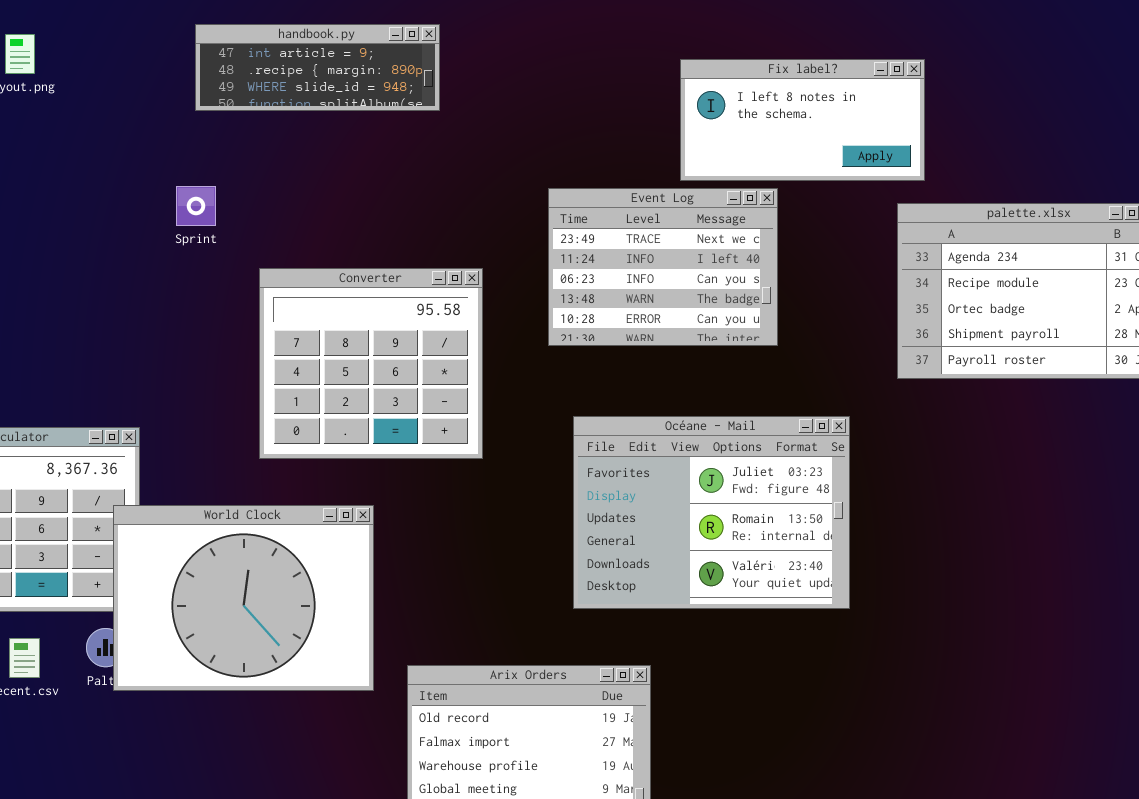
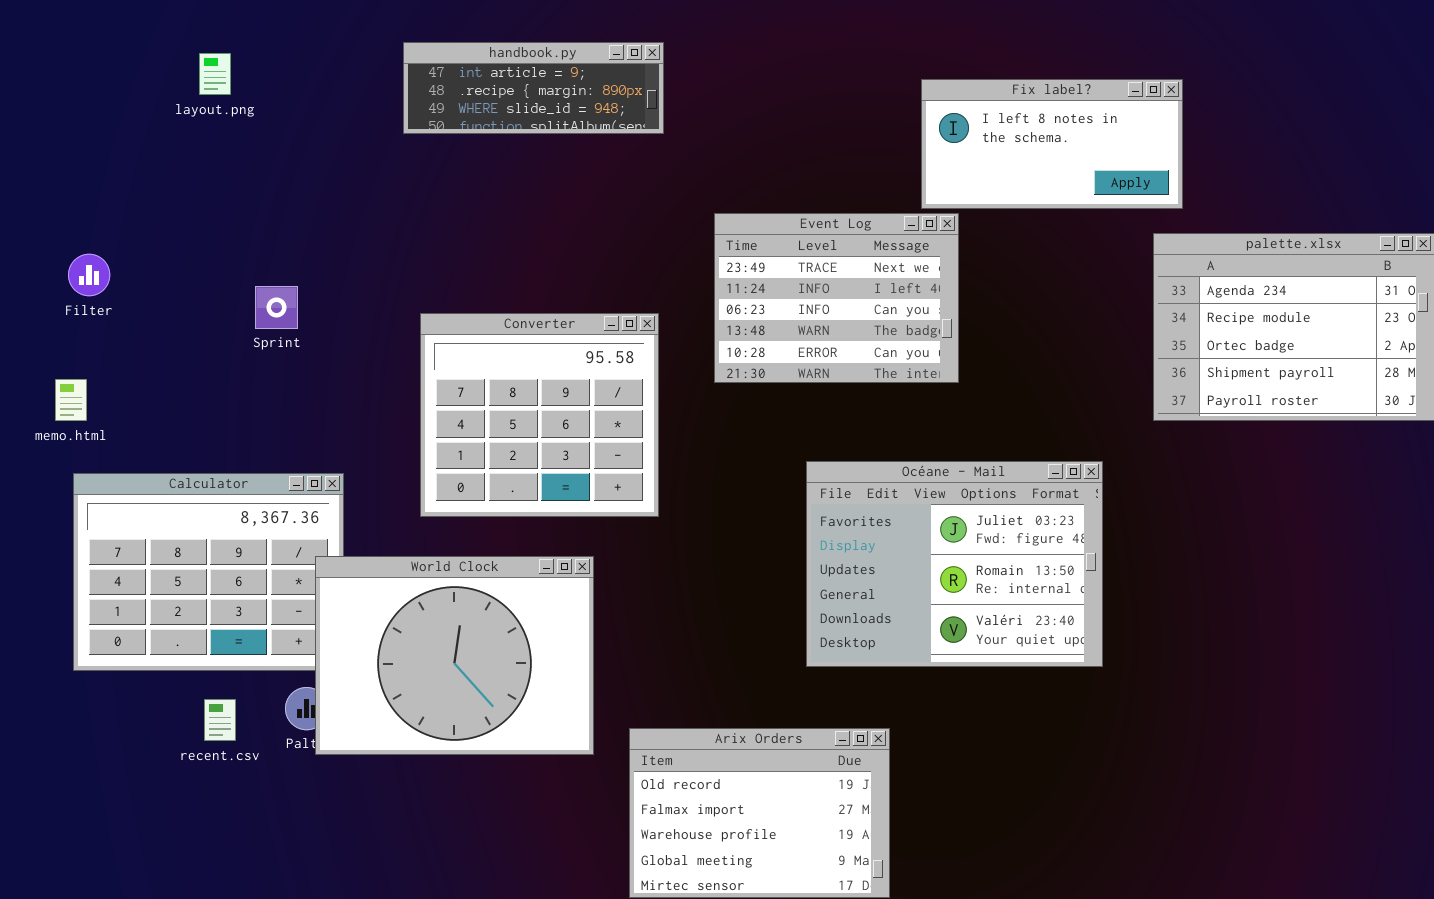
Sprint: [176,186,216,226] -> [255,286,298,329], moved
Event Log: [548,188,778,346] -> [714,213,959,383], moved
Converter: [259,268,483,459] -> [420,313,659,517], moved

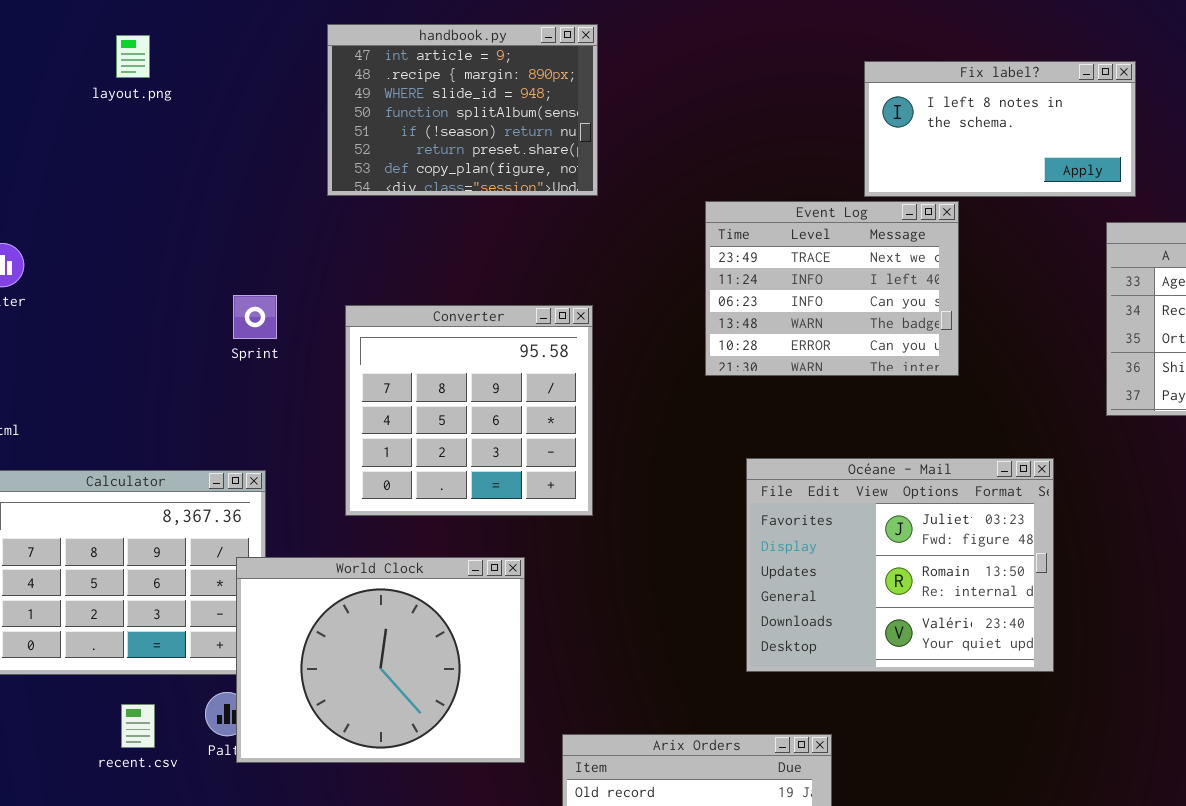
handbook.py: [403,42,664,134] -> [327,24,598,196], resized
Event Log: [714,213,959,383] -> [705,201,959,376], moved
Sprint: [255,286,298,329] -> [233,295,277,339], moved

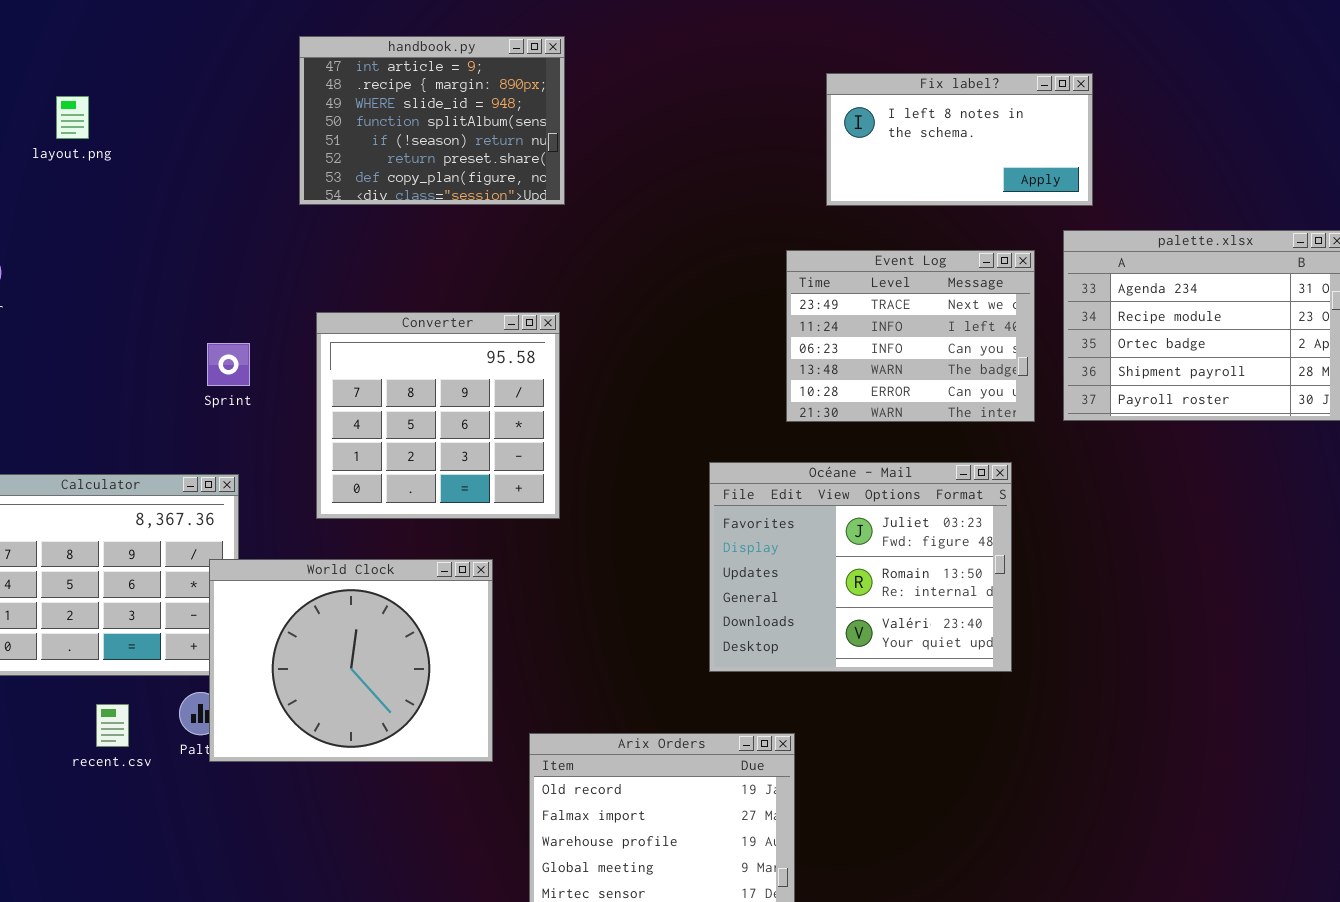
layout.png: [116,35,150,78] -> [56,96,89,139], moved
Event Log: [705,201,959,376] -> [786,250,1035,422], moved
Sprint: [233,295,277,339] -> [207,343,250,386], moved

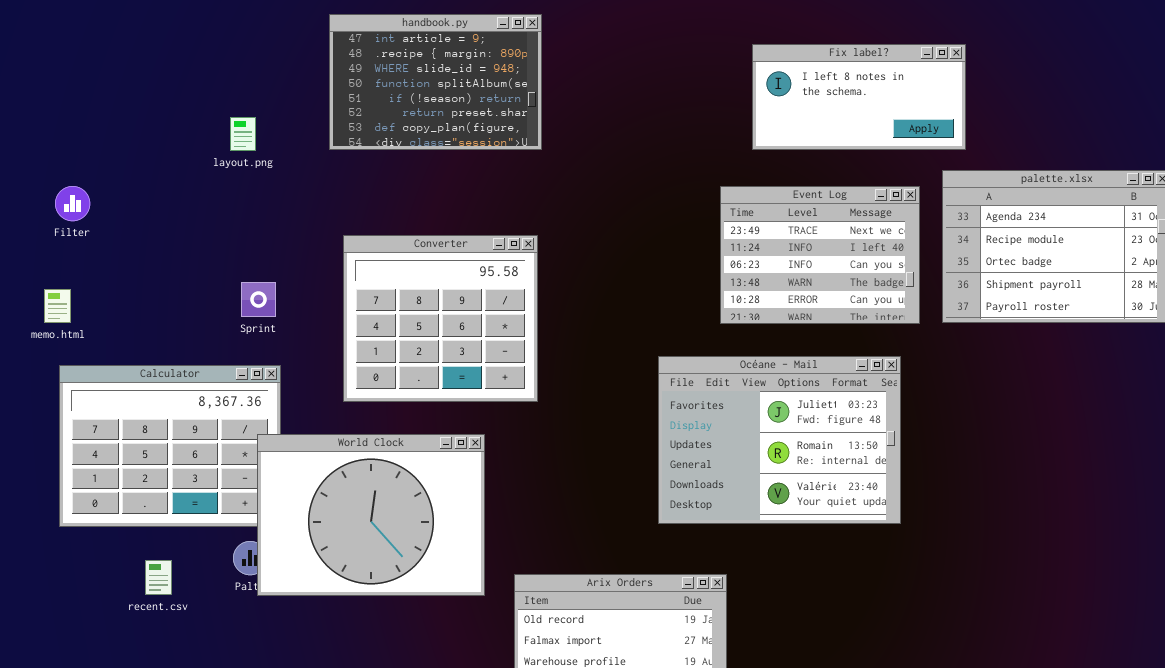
layout.png: [56,96,89,139] -> [230,117,256,151], moved
Sprint: [207,343,250,386] -> [241,282,276,317], moved
recent.csv: [96,704,129,747] -> [145,560,172,595], moved

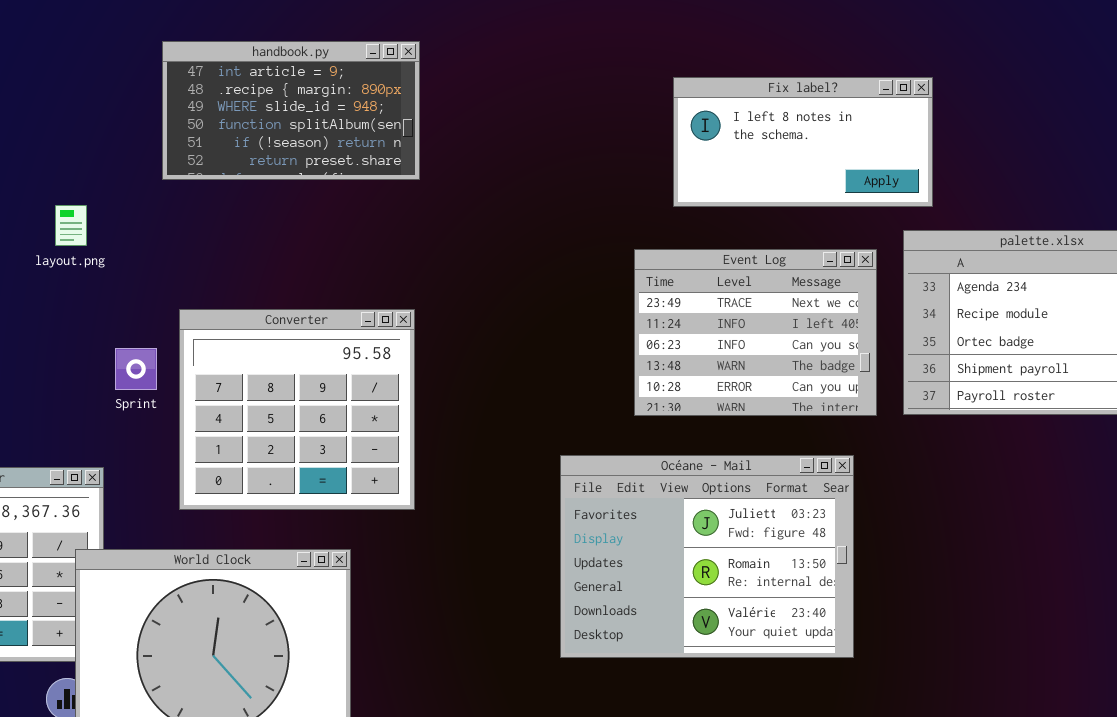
handbook.py: [329,14,542,150] -> [162,41,420,180], resized
layout.png: [230,117,256,151] -> [55,205,87,246], moved
Sprint: [241,282,276,317] -> [115,348,157,390], moved

